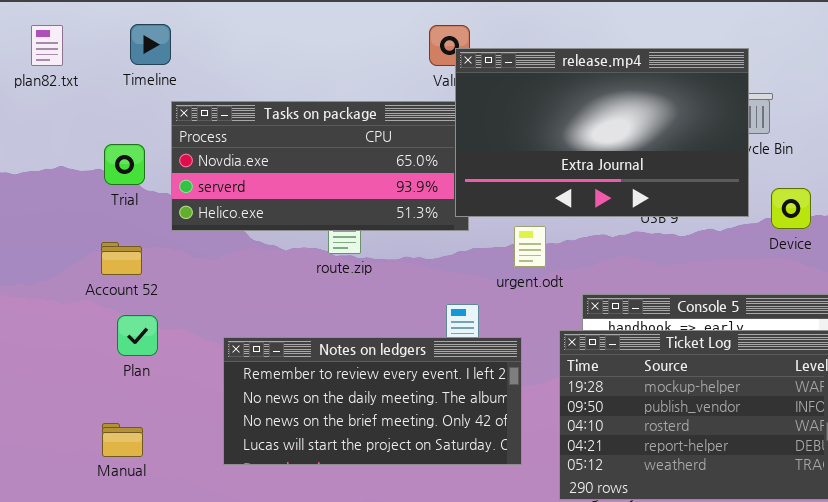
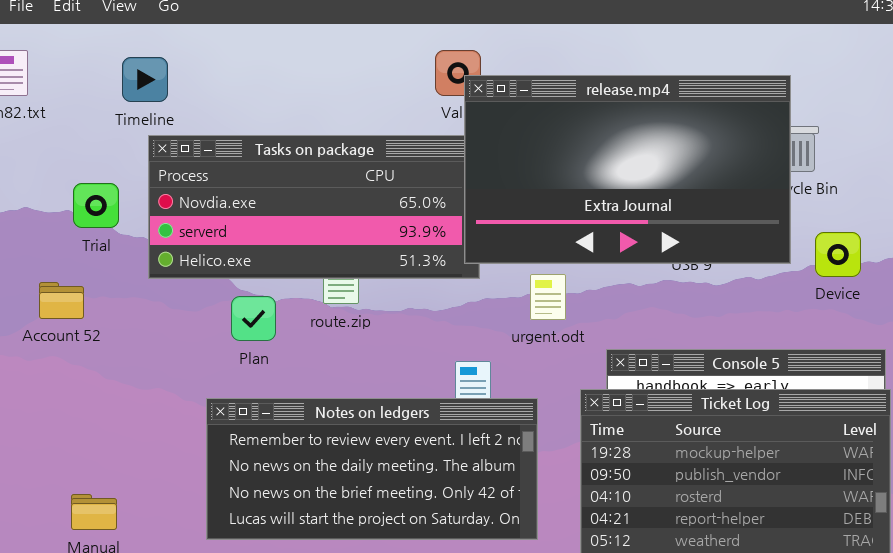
Timeline: [130,24,171,65] -> [122,57,168,102], moved
Account 52: [101,242,142,275] -> [39,282,84,319], moved
Plan: [117,315,158,356] -> [231,296,276,341], moved

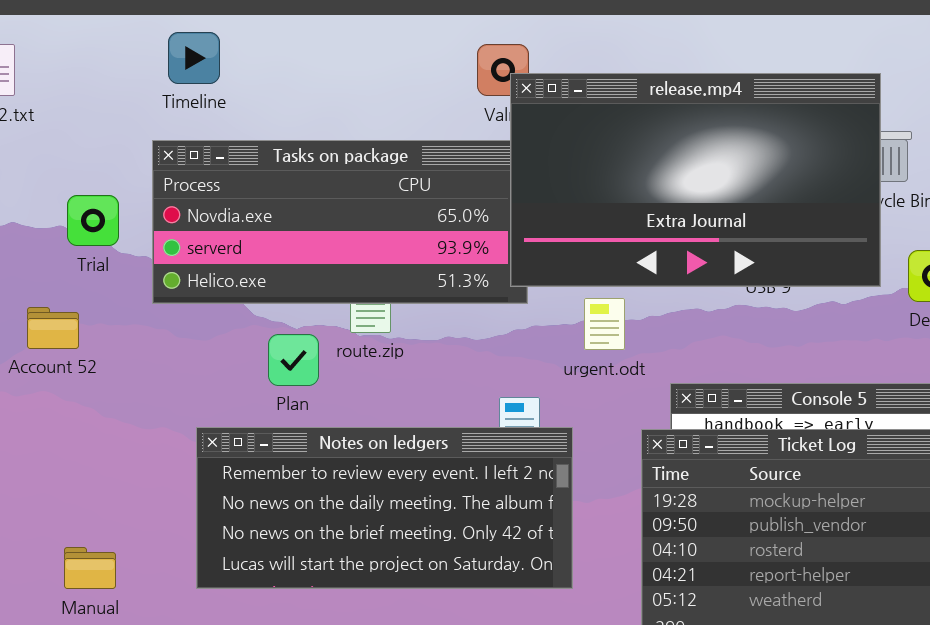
Timeline: [122,57,168,102] -> [168,32,220,84], moved
Plan: [231,296,276,341] -> [268,334,319,386], moved
Notes on ledgers: [206,398,538,540] -> [196,427,573,589], moved

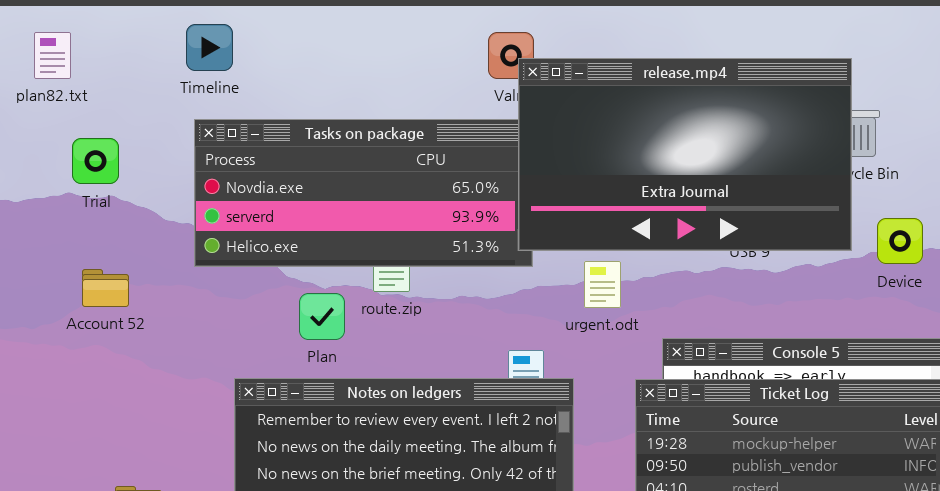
Timeline: [168,32,220,84] -> [186,24,233,71], moved
Trial: [67,195,119,246] -> [72,138,119,184], moved

